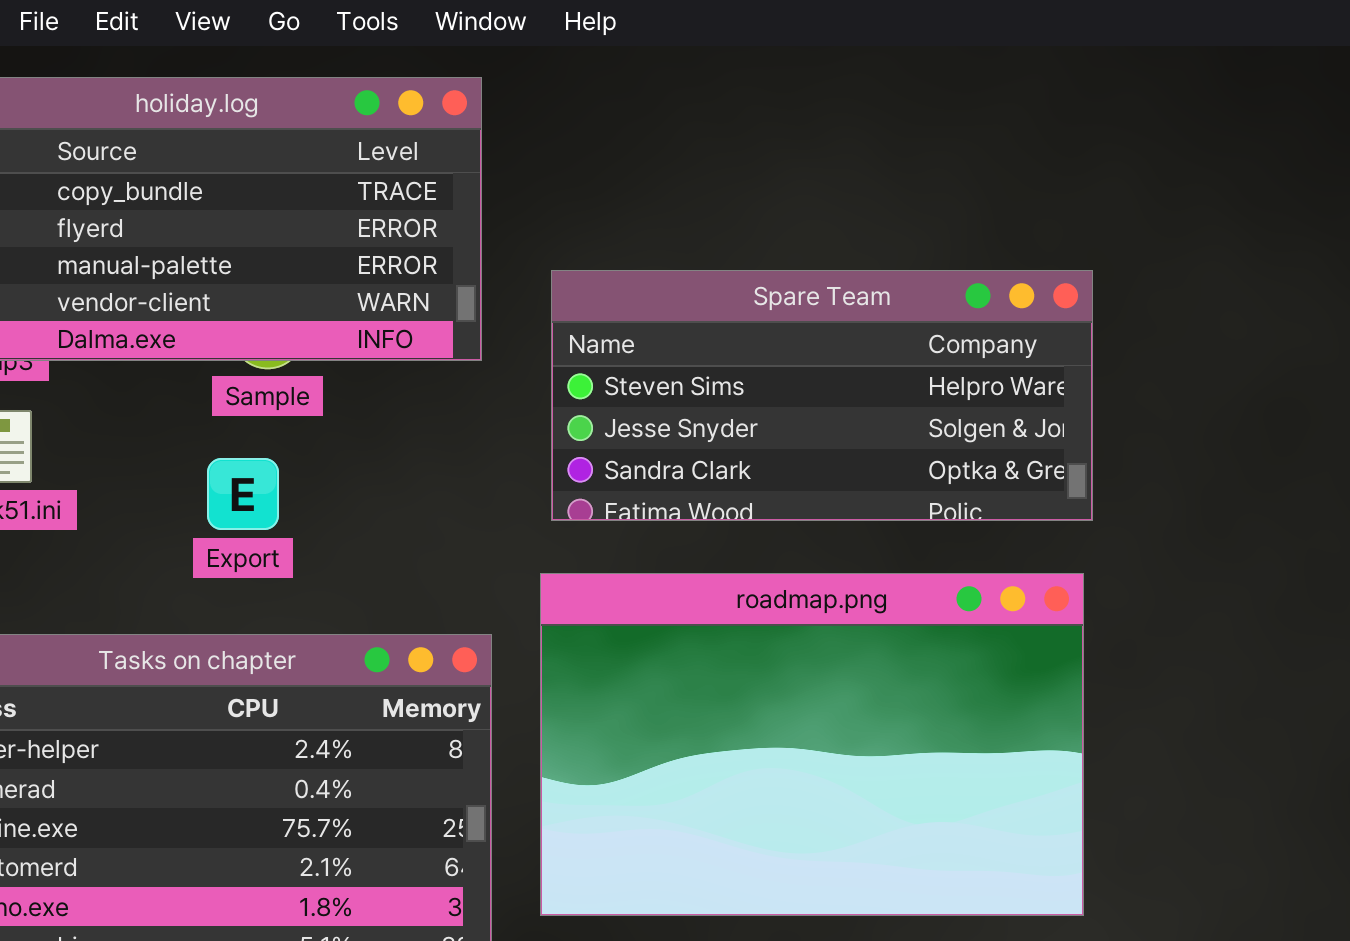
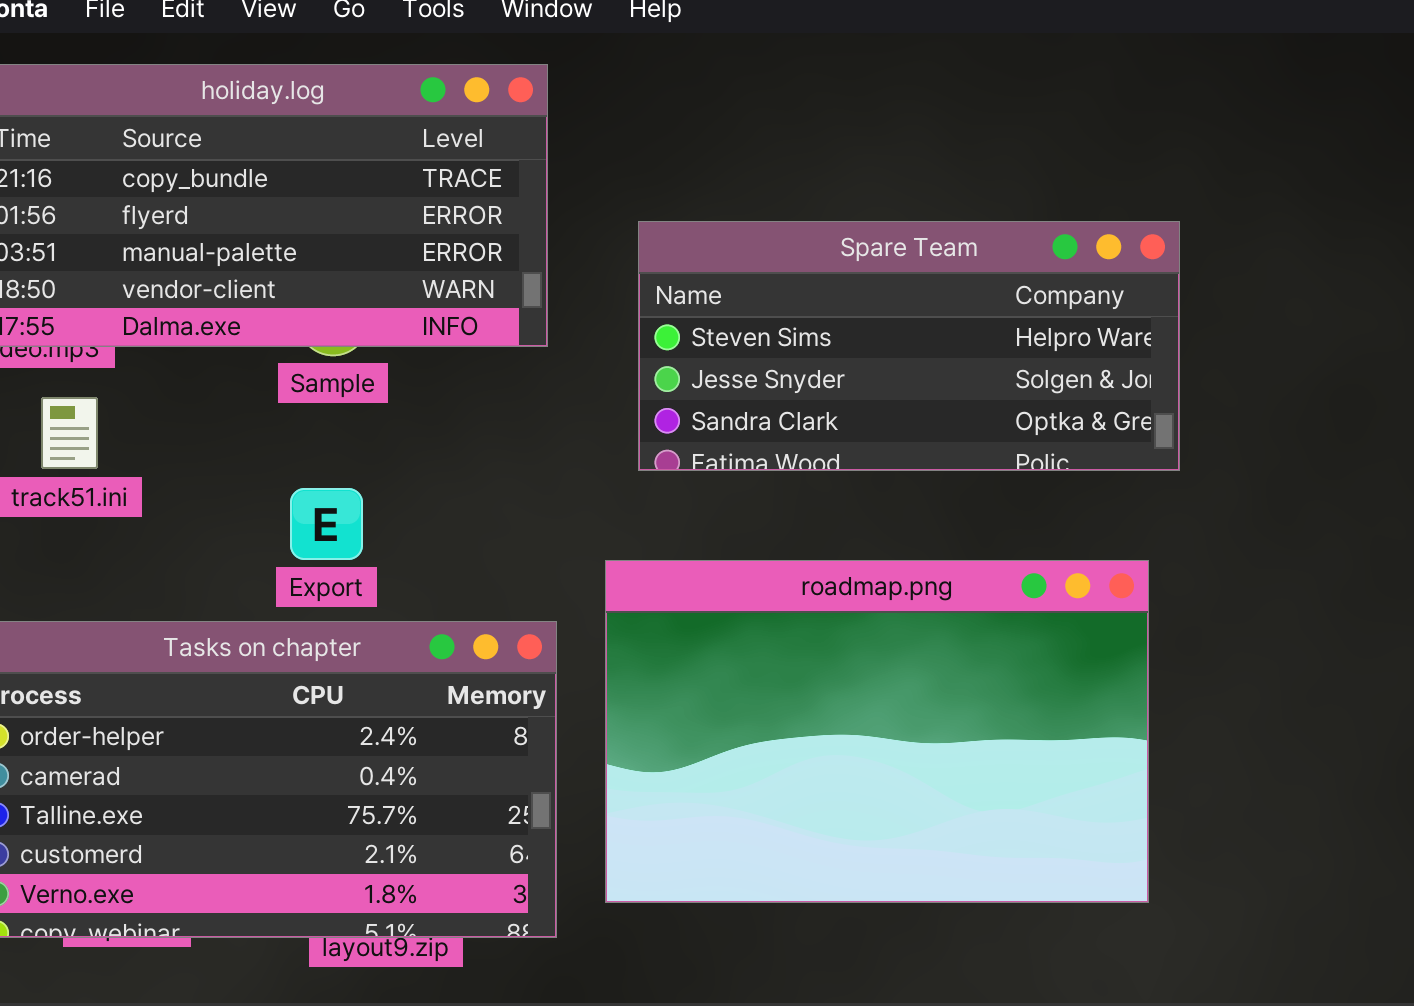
Spare Team: [551,270,1093,521] -> [638,221,1180,471], moved
Export: [207,458,279,530] -> [290,488,363,560], moved

